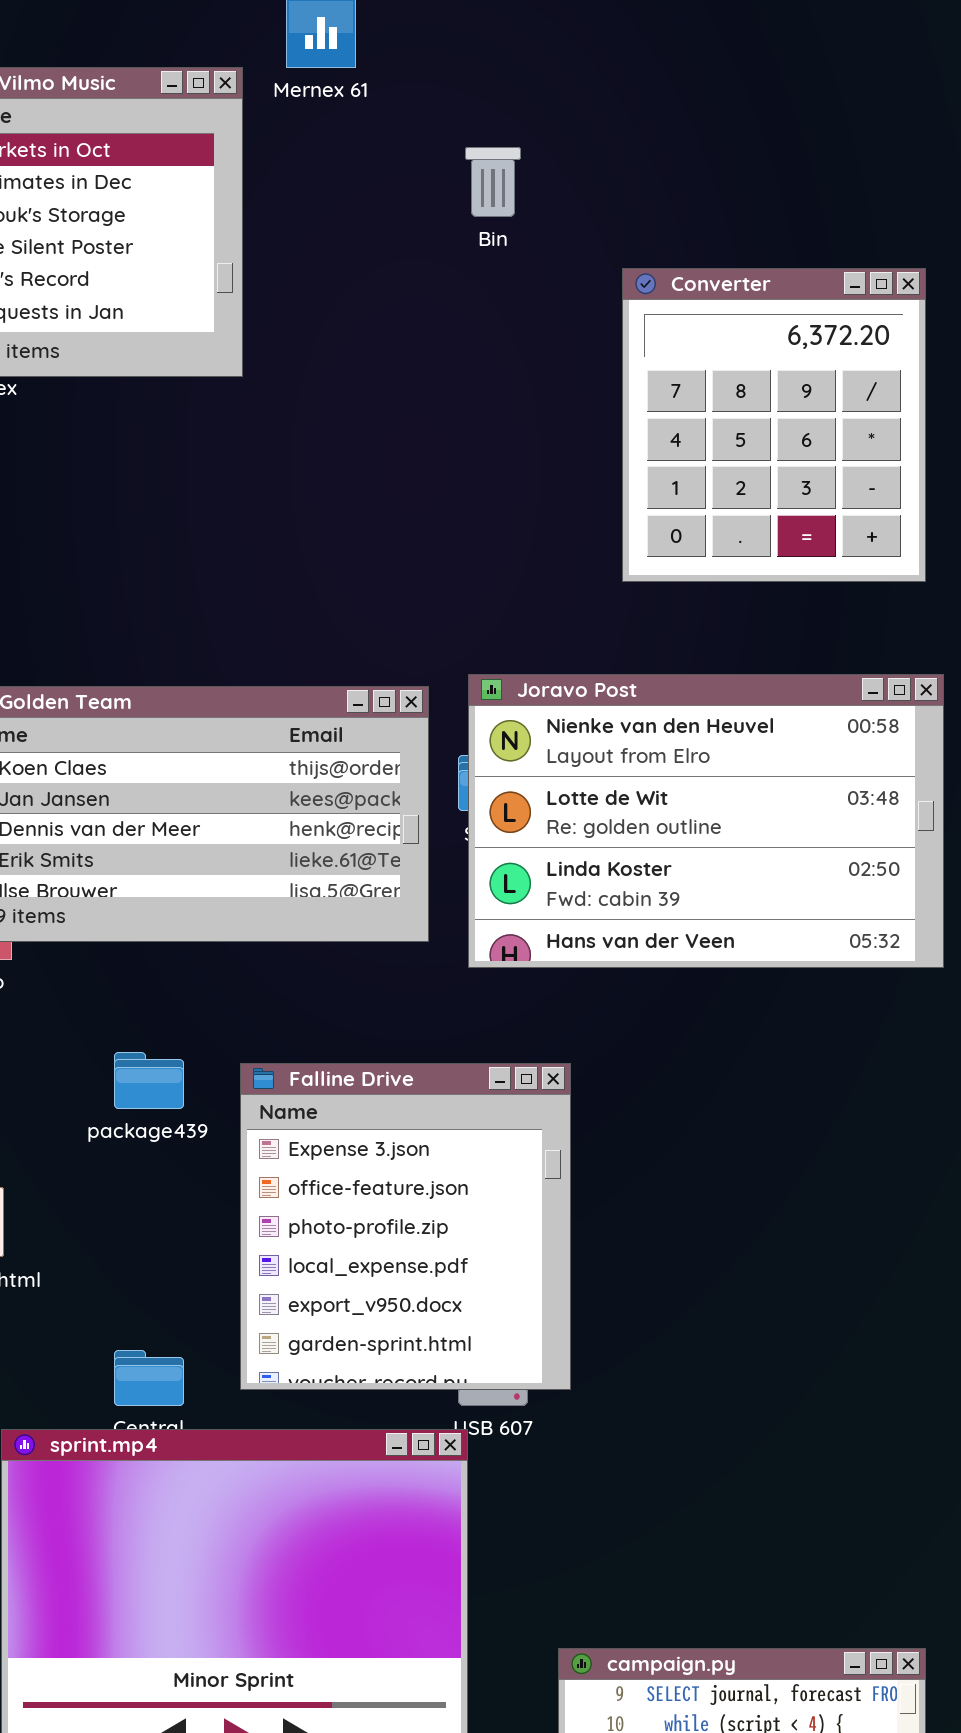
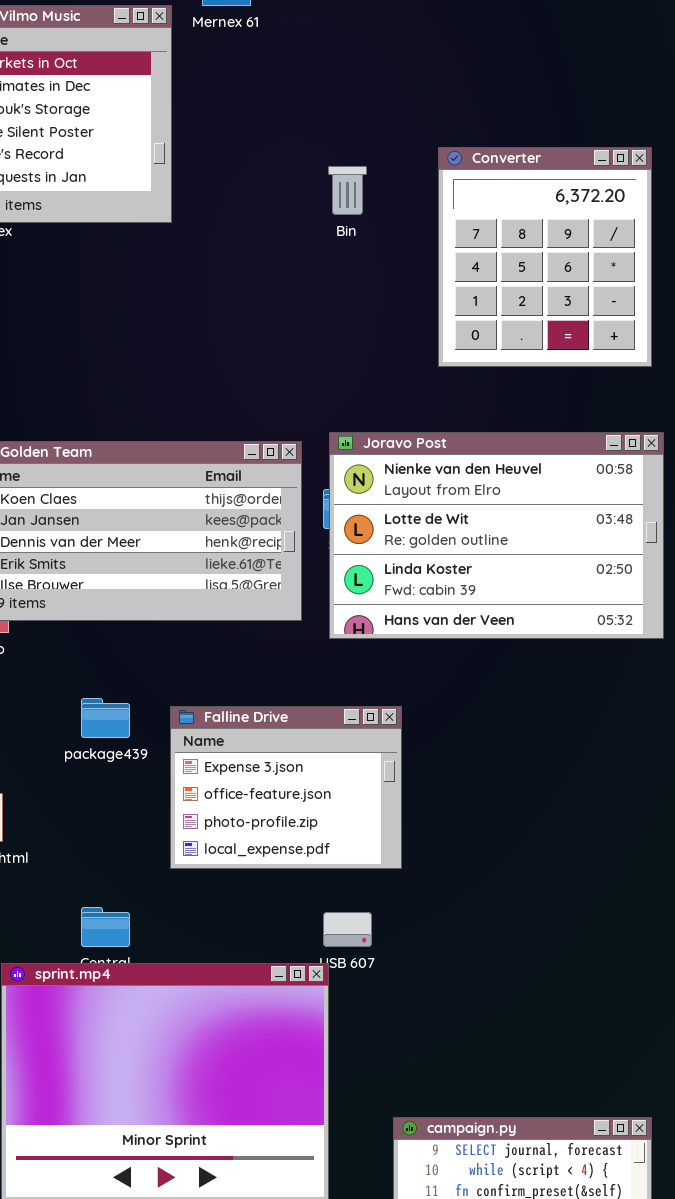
Bin: [465,147,521,217] -> [328,166,367,215], moved
Falline Drive: [240,1063,571,1390] -> [170,706,402,869], resized

